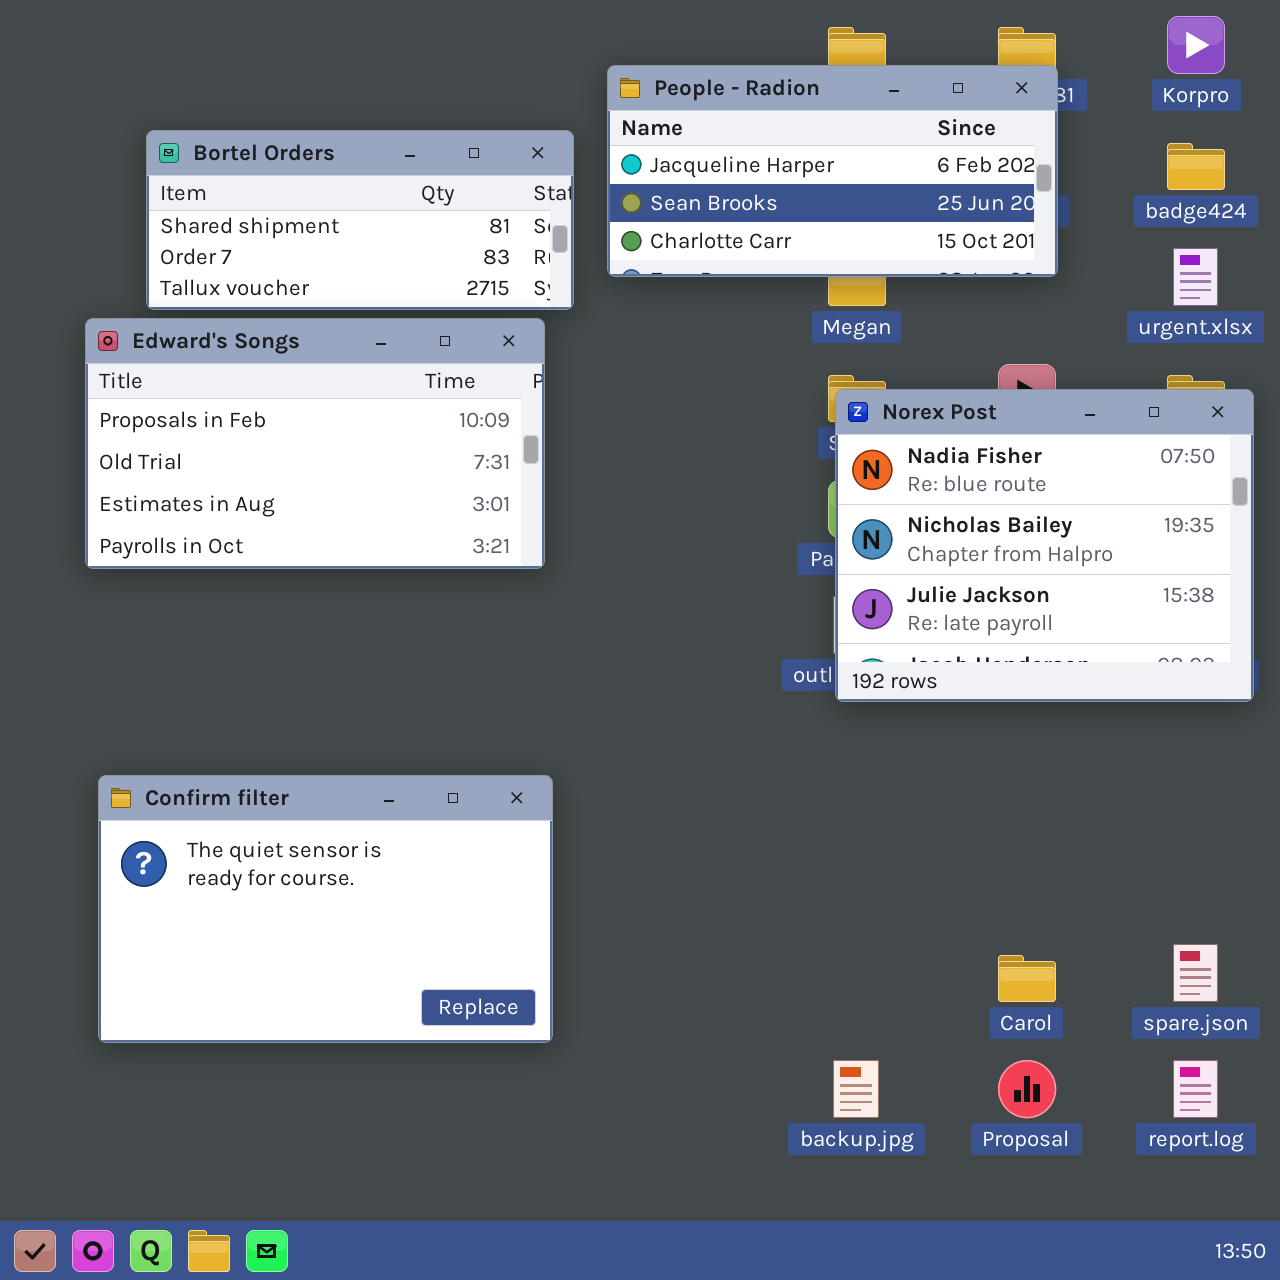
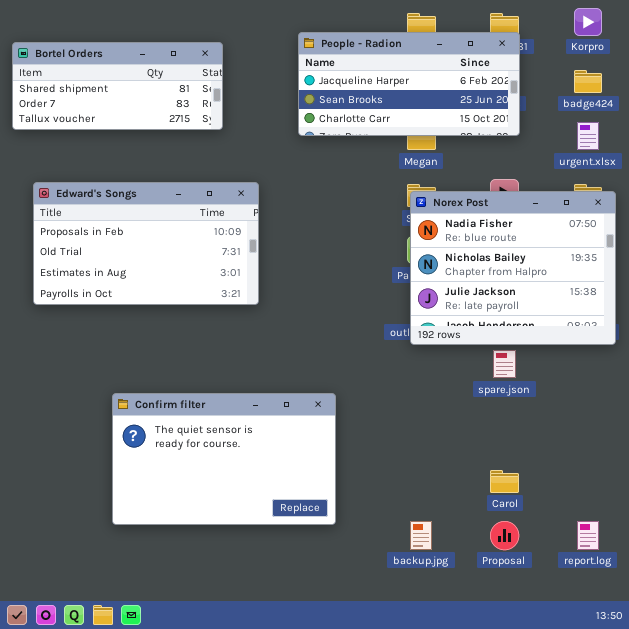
Bortel Orders: [146,130,574,310] -> [12,42,223,130], moved
Edward's Songs: [85,318,545,569] -> [33,182,259,305], moved
Confirm filter: [98,775,553,1043] -> [112,393,336,525], moved
spare.json: [1173,944,1218,1002] -> [493,350,516,378], moved

